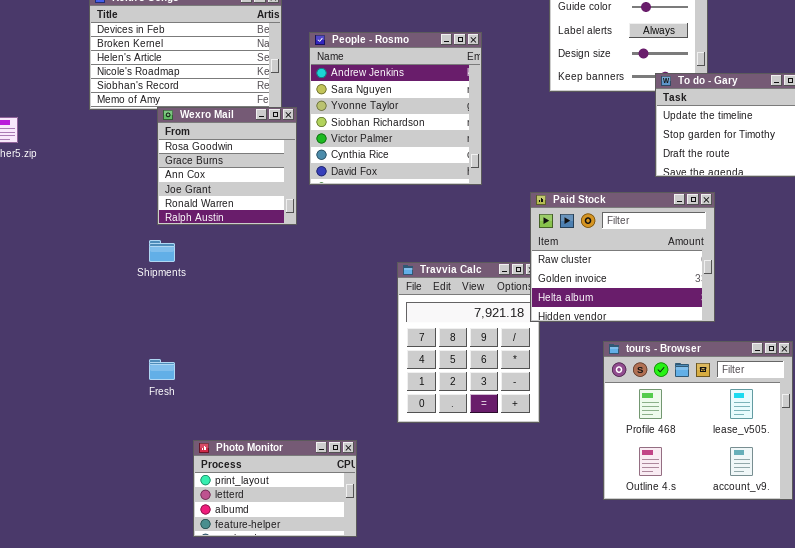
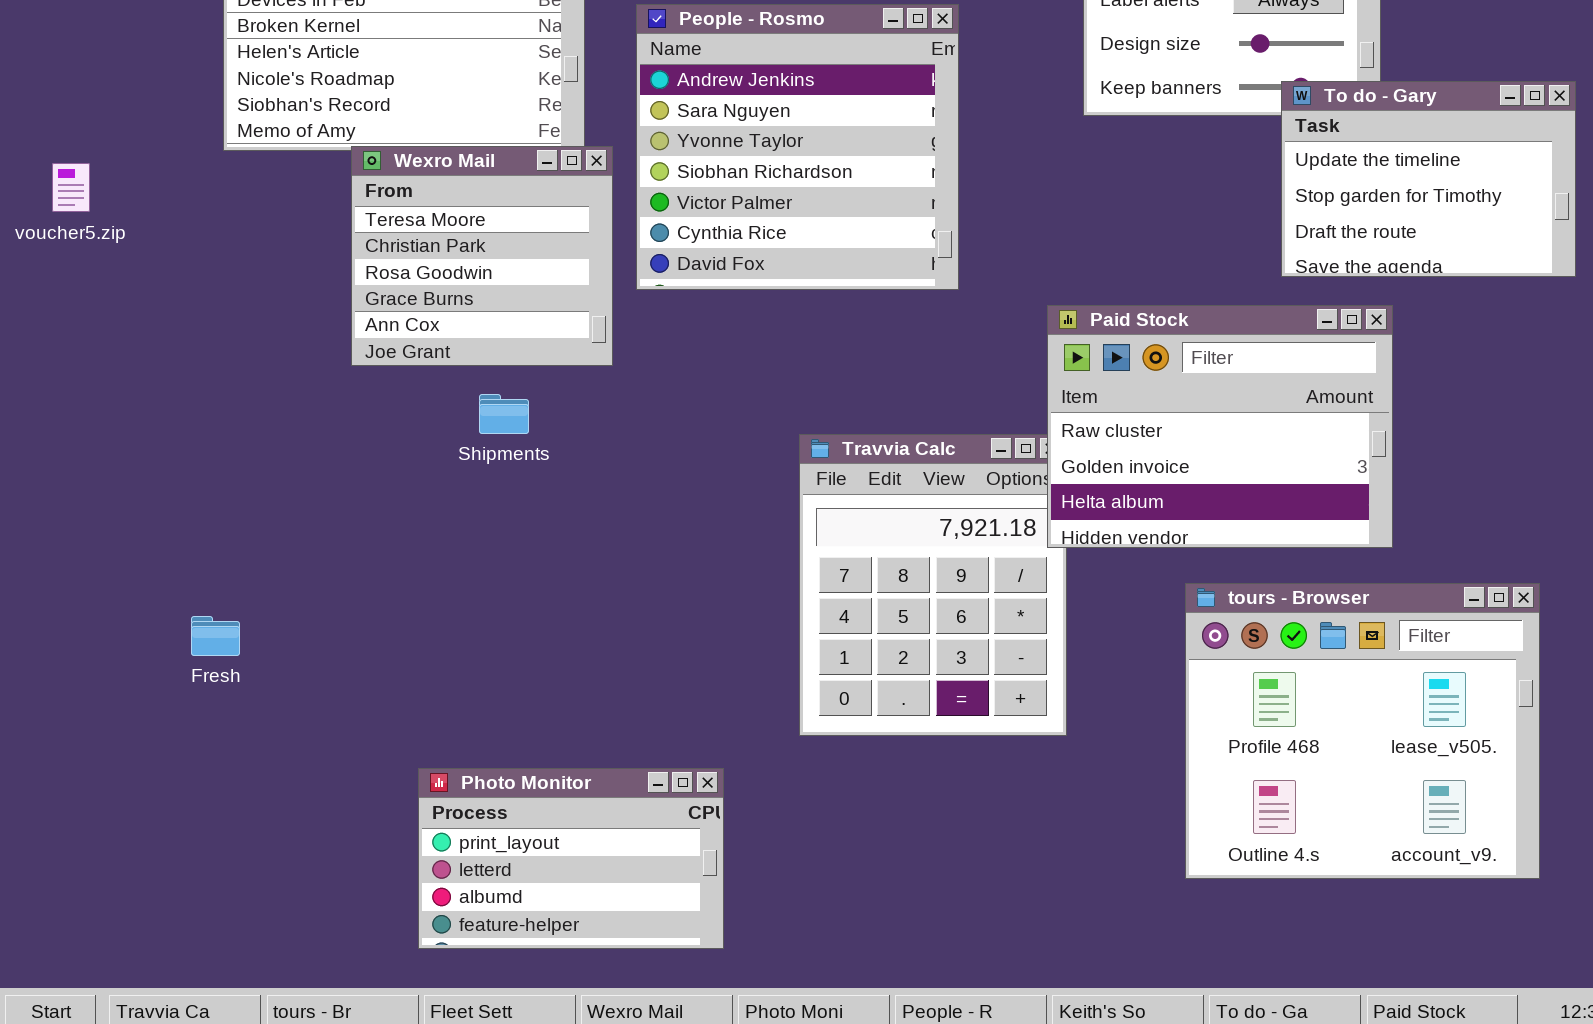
Wexro Mail: [157,107,297,225] -> [351,146,613,366], scrolled up 2 rows
Shipments: [149,240,175,262] -> [479,394,529,434], moved
Fresh: [149,359,175,380] -> [191,616,240,656], moved

